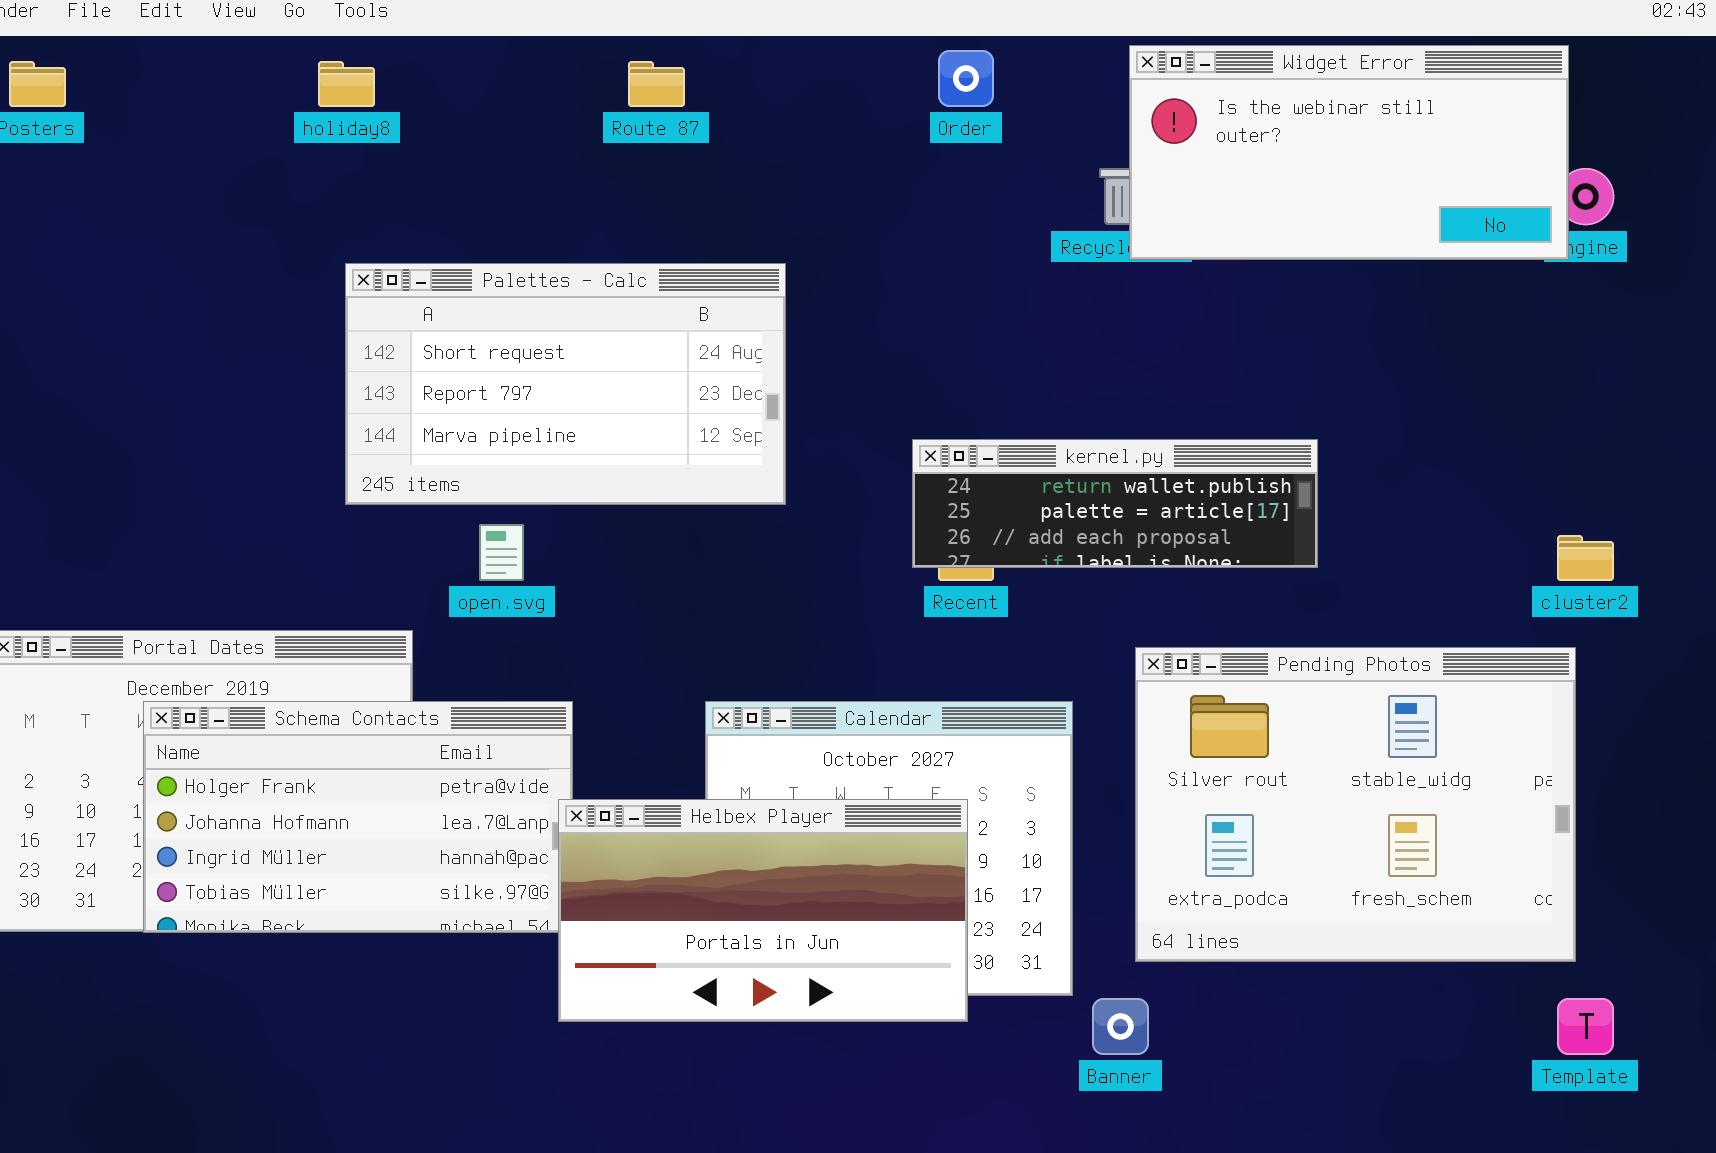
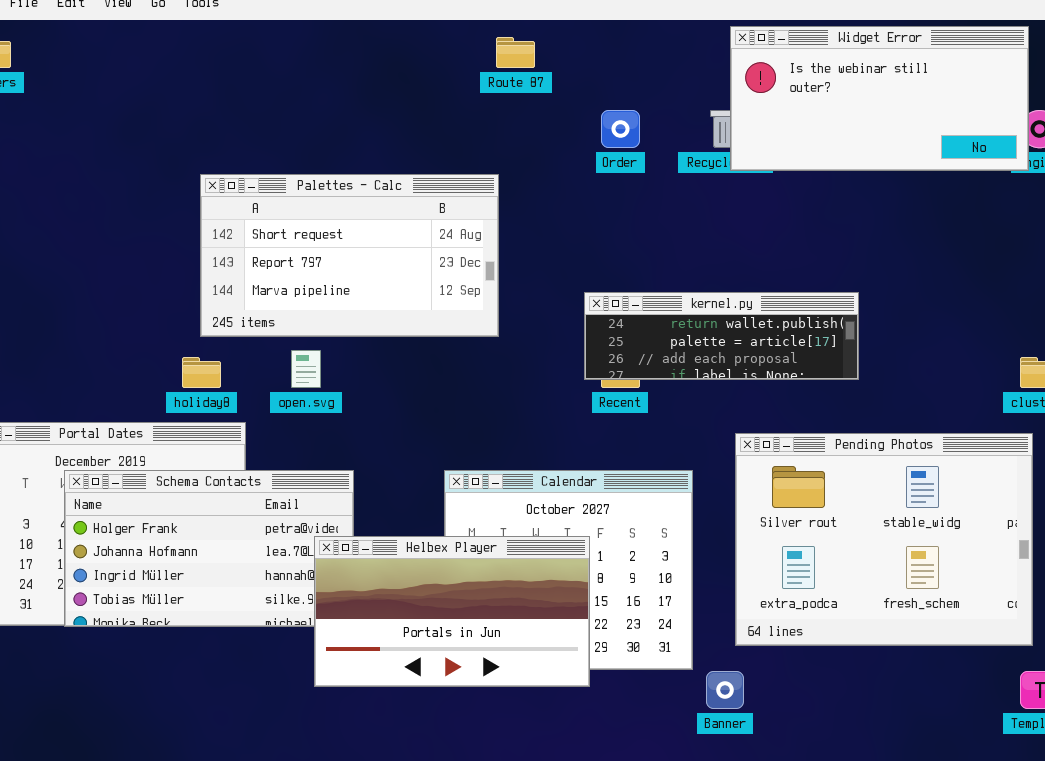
Order: [938,50,994,107] -> [601,110,640,148], moved
holiday8: [318,61,375,107] -> [182,357,221,388], moved
Route 87: [628,61,685,107] -> [496,37,535,68], moved
Helbex Player: [558,799,968,1022] -> [314,536,590,687], moved

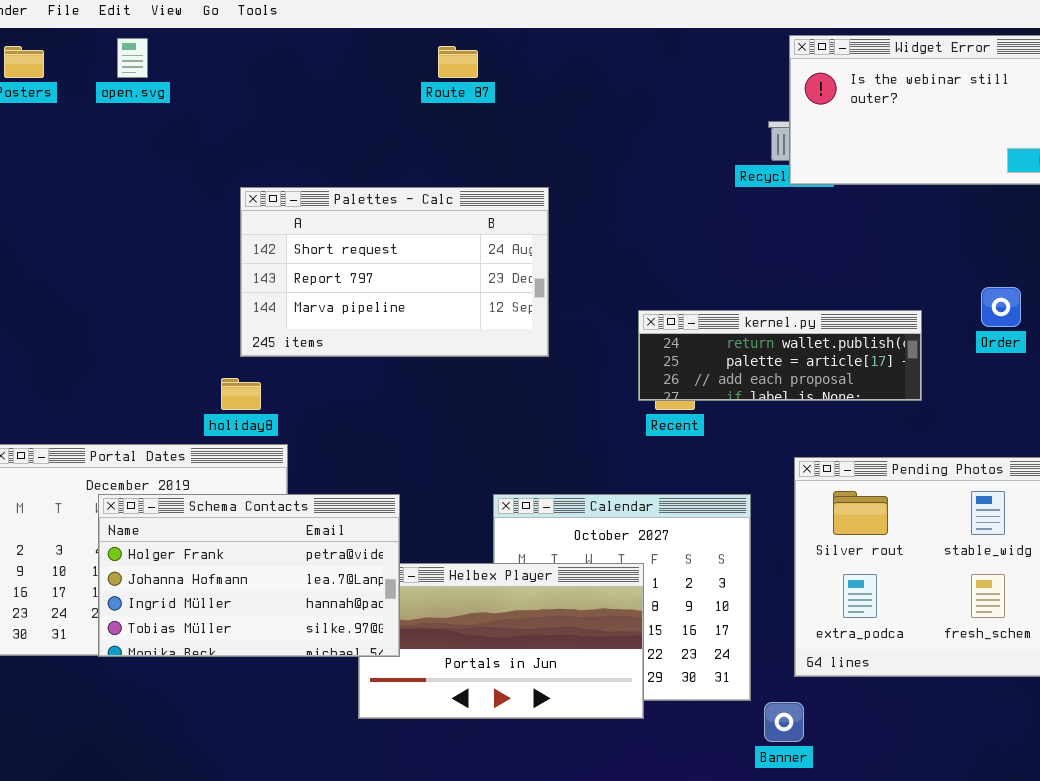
Route 87: [496,37,535,68] -> [438,46,478,78], moved
Order: [601,110,640,148] -> [981,287,1021,327], moved
open.svg: [291,350,321,388] -> [117,38,148,78], moved
Schema Contacts: [64,470,354,627] -> [98,494,400,657], raised

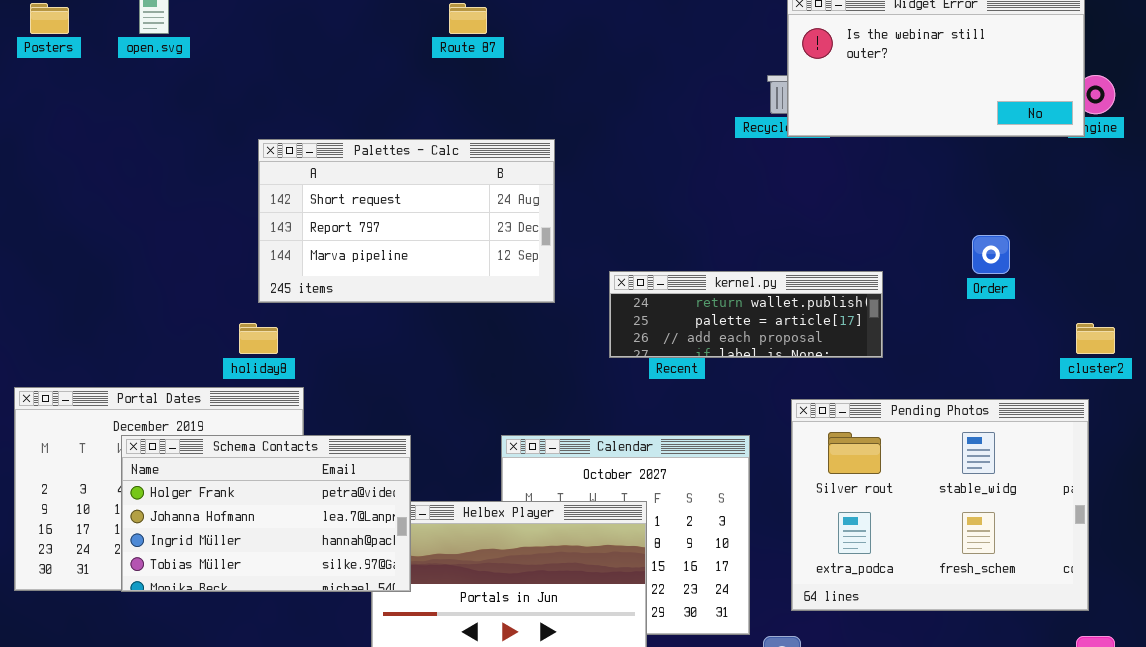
kernel.py: [638,310,922,401] -> [609,271,883,358], moved

